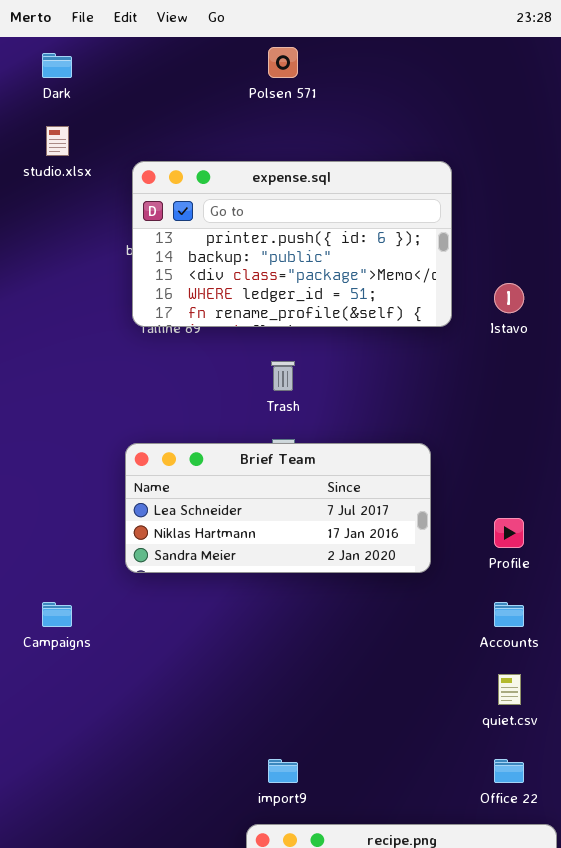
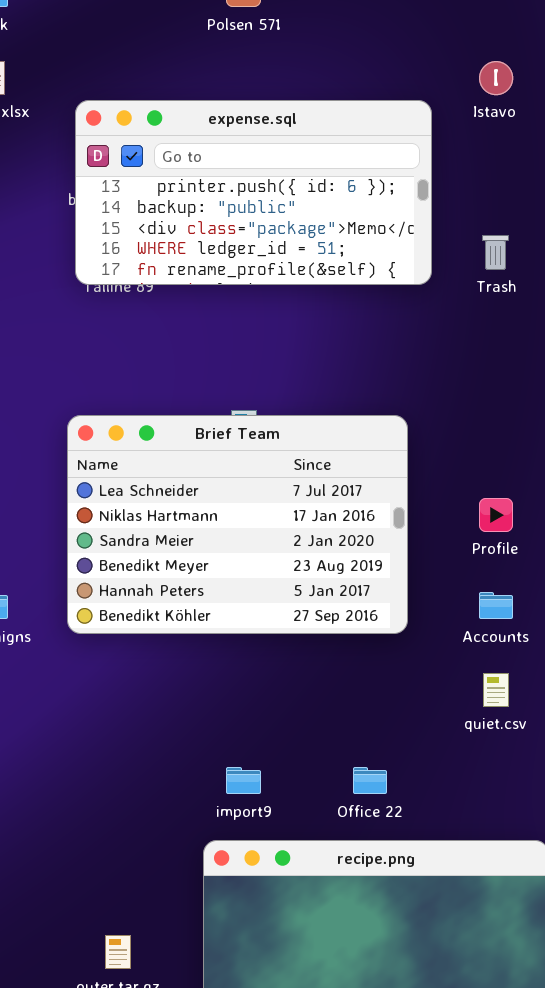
Istavo: [494,283,524,313] -> [479,61,513,95], moved
Trash: [271,361,295,391] -> [482,235,509,270], moved
Brief Team: [125,443,431,573] -> [67,415,408,634], resized
Office 22: [494,759,524,783] -> [353,767,387,794], moved

